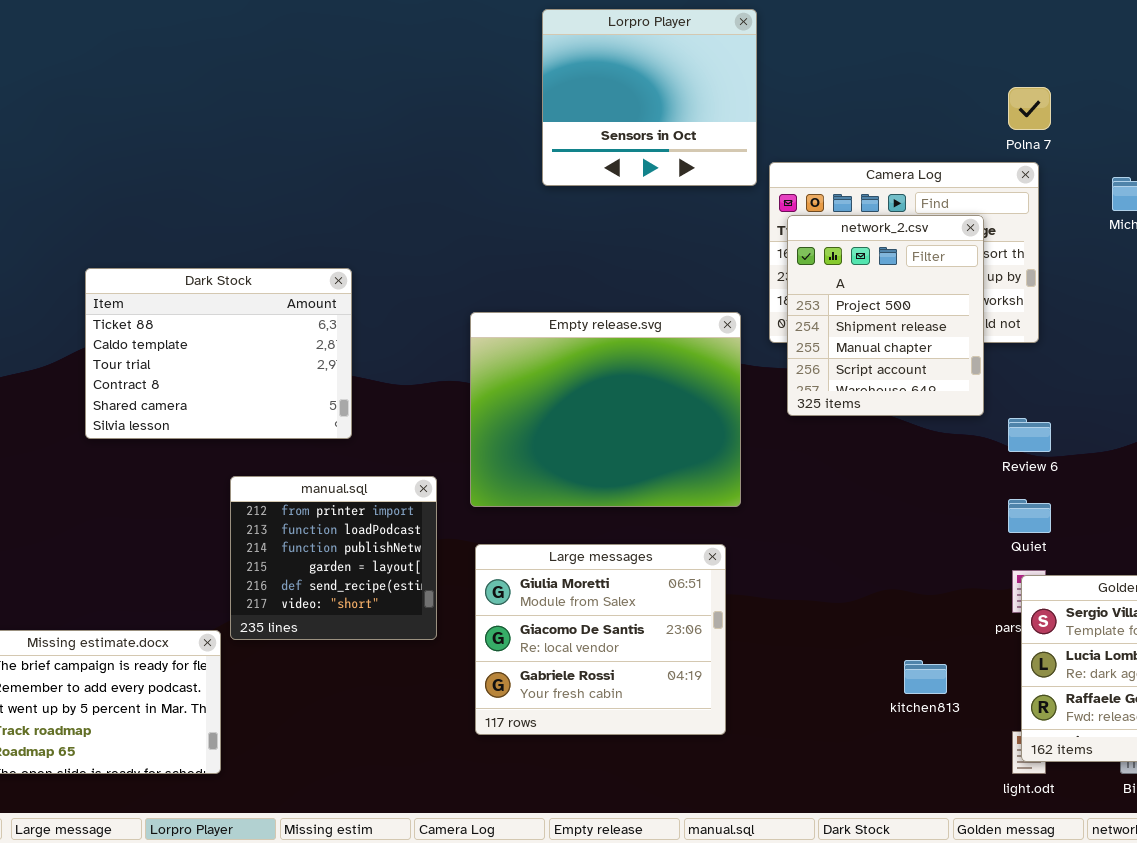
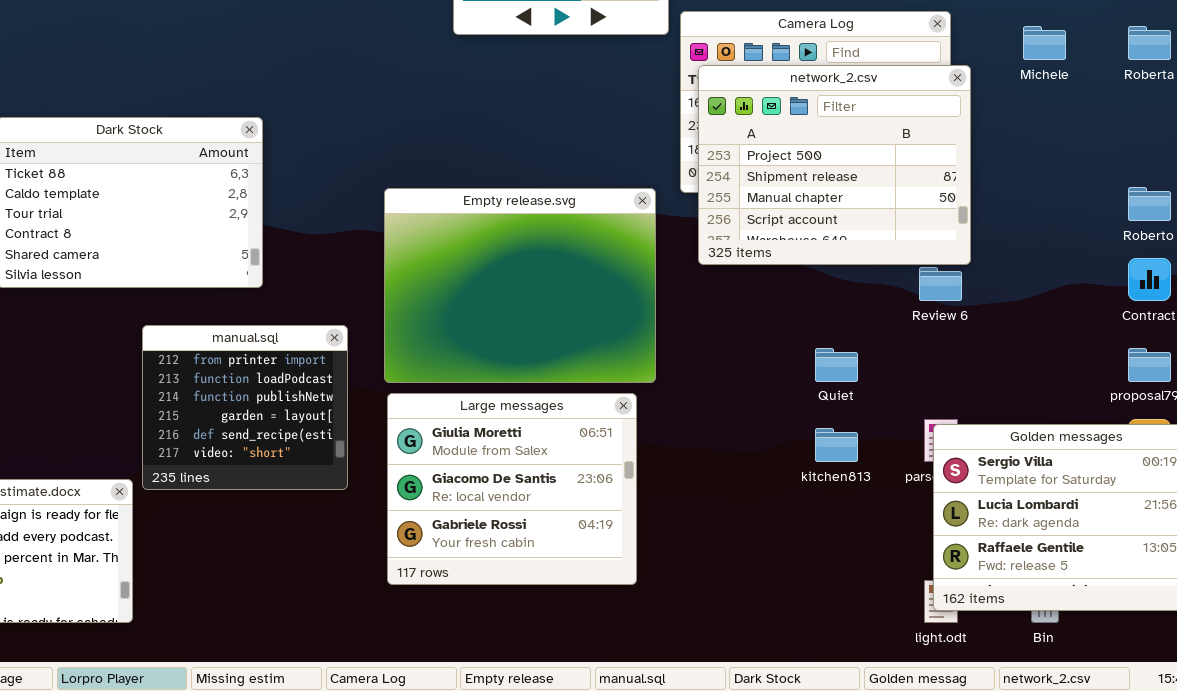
network_2.csv: [787,215,984,416] -> [698,65,971,265], resized
Empty release.svg: [470,312,741,507] -> [384,188,656,383], moved
Quiet: [1008,499,1051,533] -> [815,348,858,382], moved
kitchen813: [904,660,947,694] -> [815,428,858,462], moved

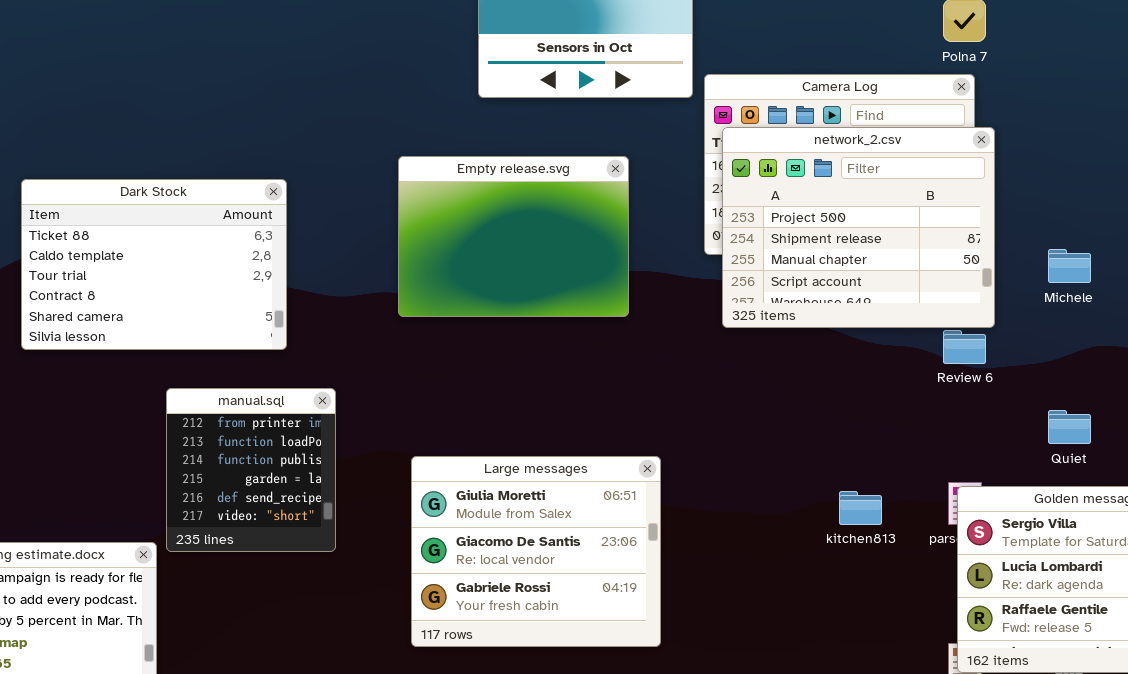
Michele: [1023,26,1066,60] -> [1048,249,1091,283], moved
Empty release.svg: [384,188,656,383] -> [398,156,629,317], moved, resized
manual.sql: [142,325,348,490] -> [166,388,336,552], resized
Quiet: [815,348,858,382] -> [1048,410,1091,444], moved

